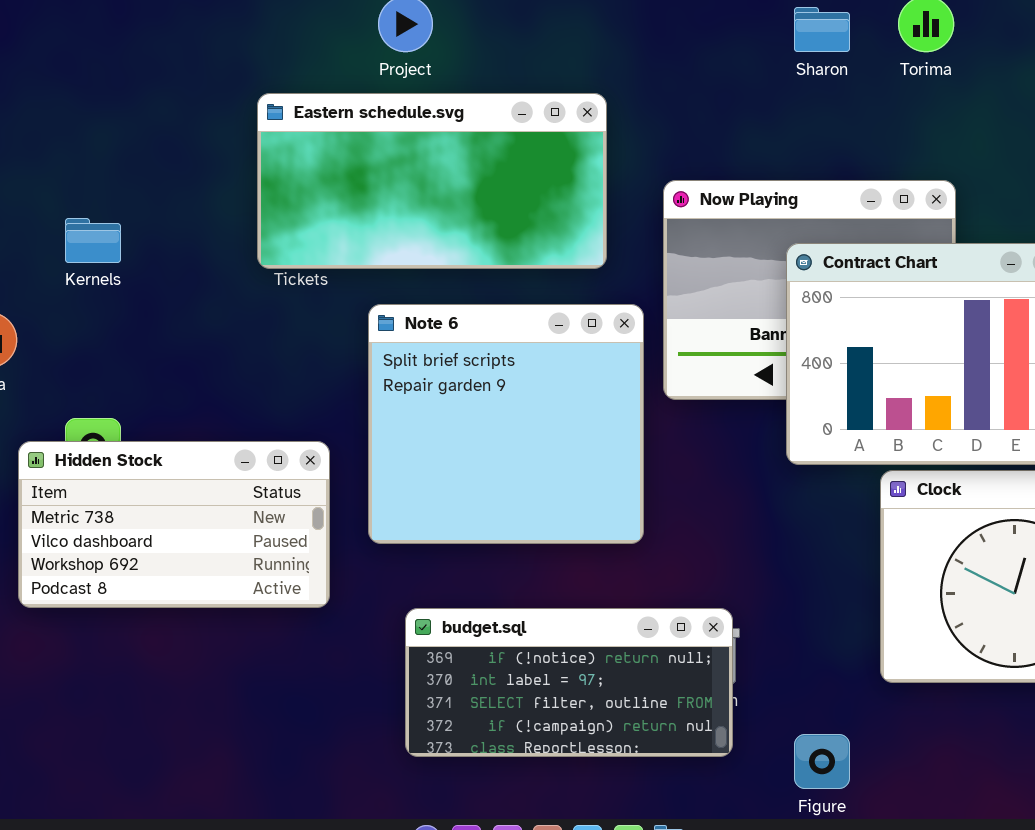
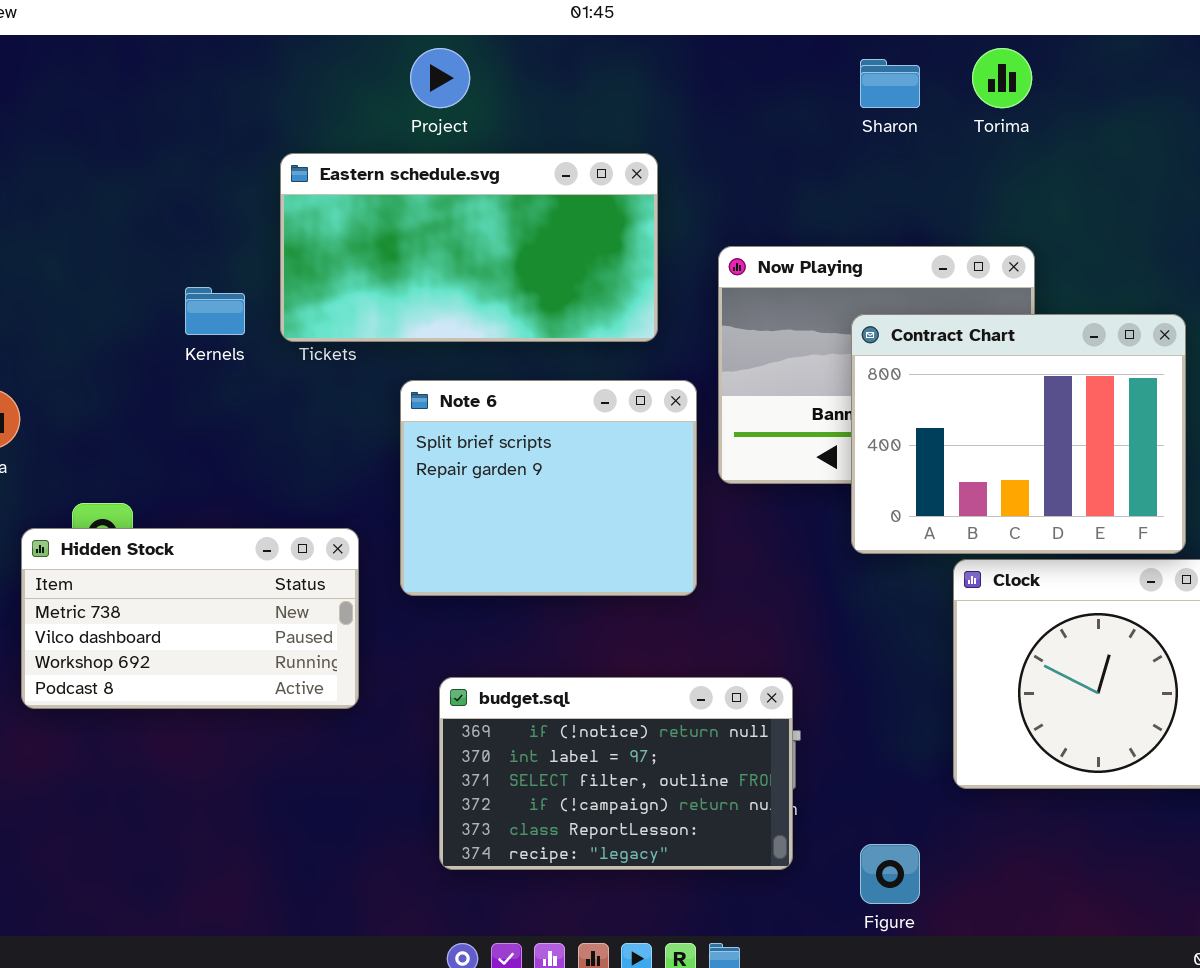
Kernels: [65,218,121,263] -> [185,287,245,335], moved
Note 6: [368,304,644,544] -> [400,380,697,596], resized
budget.sql: [405,608,733,757] -> [439,677,793,870], resized

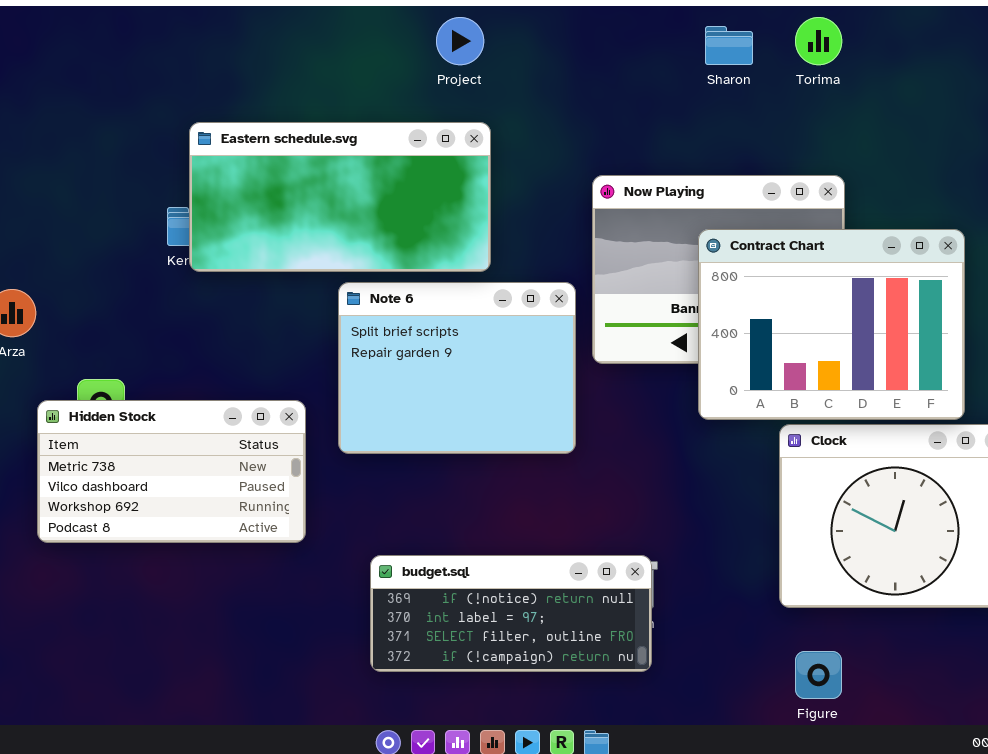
Project: [410,48,470,108] -> [436,17,484,65], moved
Eastern schedule.svg: [280,153,658,342] -> [189,122,491,272], moved
budget.sql: [439,677,793,870] -> [370,555,652,672], resized
Figure: [860,844,920,904] -> [795,651,842,699], moved

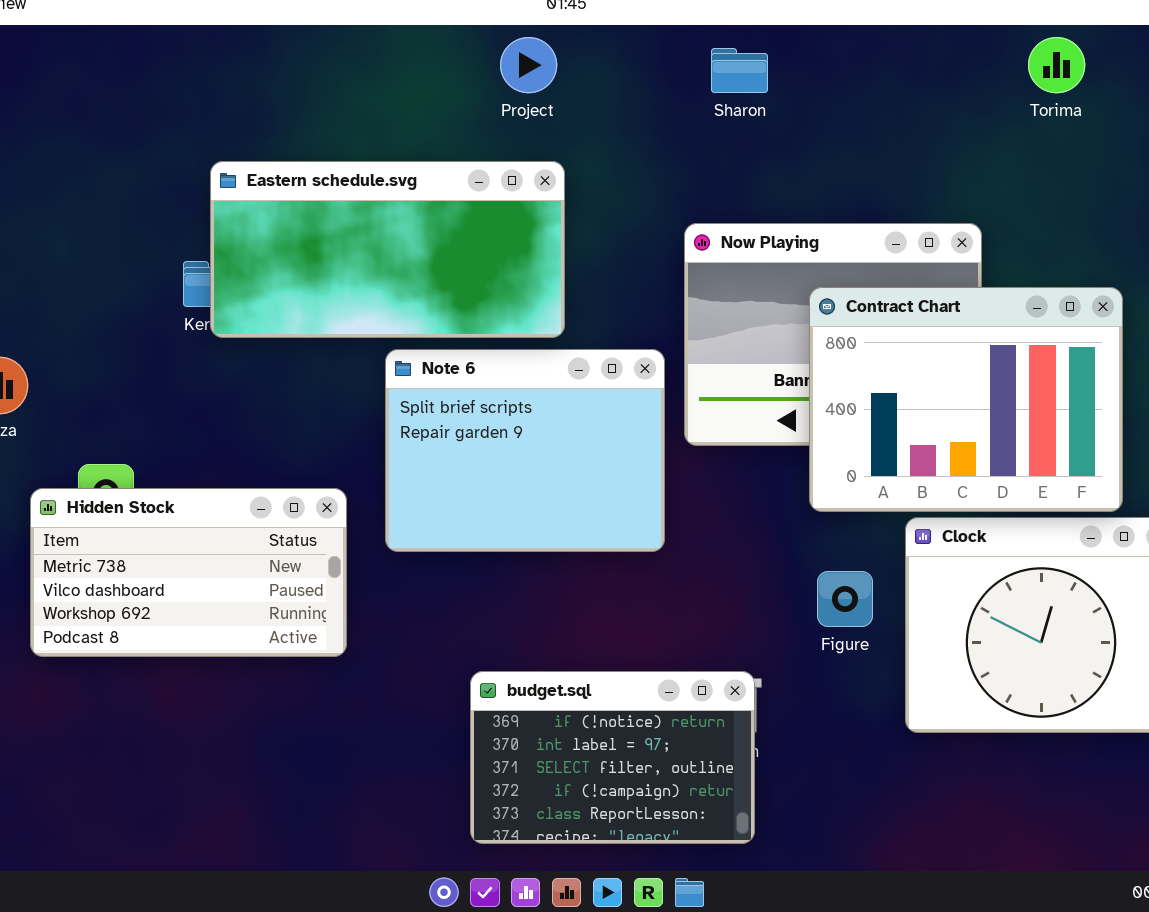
Torima: [795,17,842,65] -> [1028,37,1085,93], moved
Sharon: [705,26,753,65] -> [711,48,768,93], moved
budget.sql: [370,555,652,672] -> [470,671,755,844], resized
Figure: [795,651,842,699] -> [817,571,873,627], moved

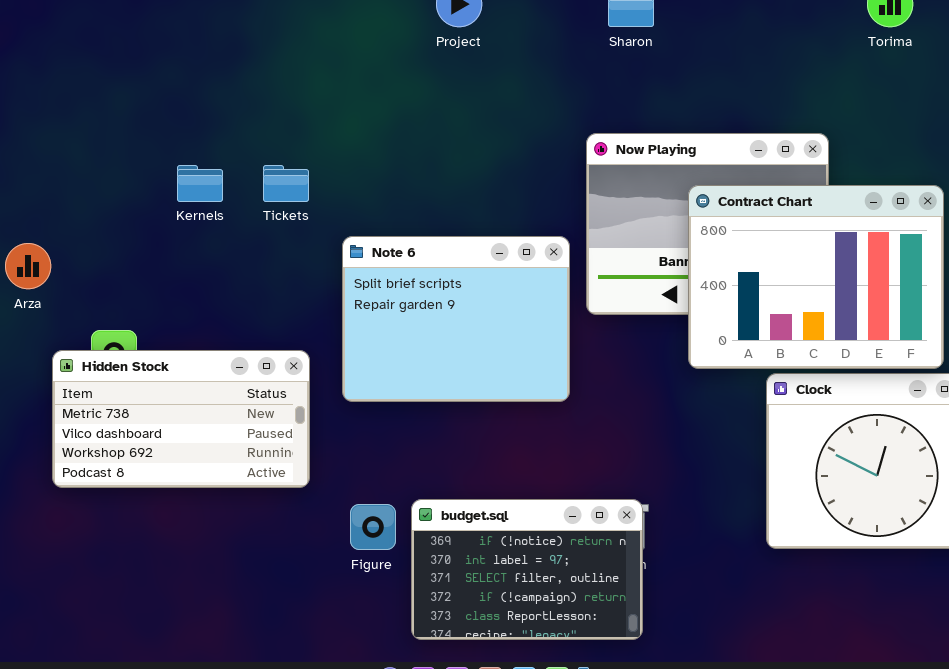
Eastern schedule.svg: [210,161,565,338] -> none, closed
Figure: [817,571,873,627] -> [350,504,396,550], moved

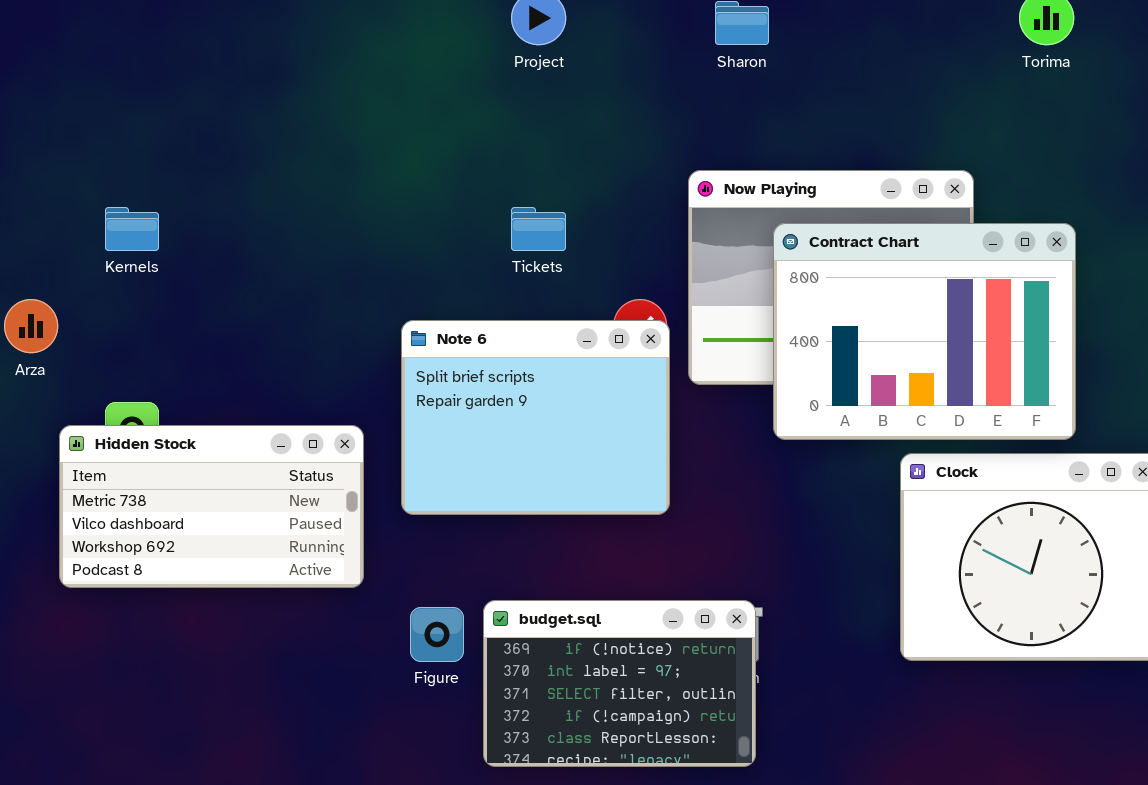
Kernels: [177,165,223,202] -> [105,207,159,251], moved
Tickets: [263,165,309,202] -> [511,207,566,251], moved
Contract Chart: [688,185,944,369] -> [773,223,1076,440], moved
Note 6: [342,236,570,402] -> [401,320,670,515], moved

